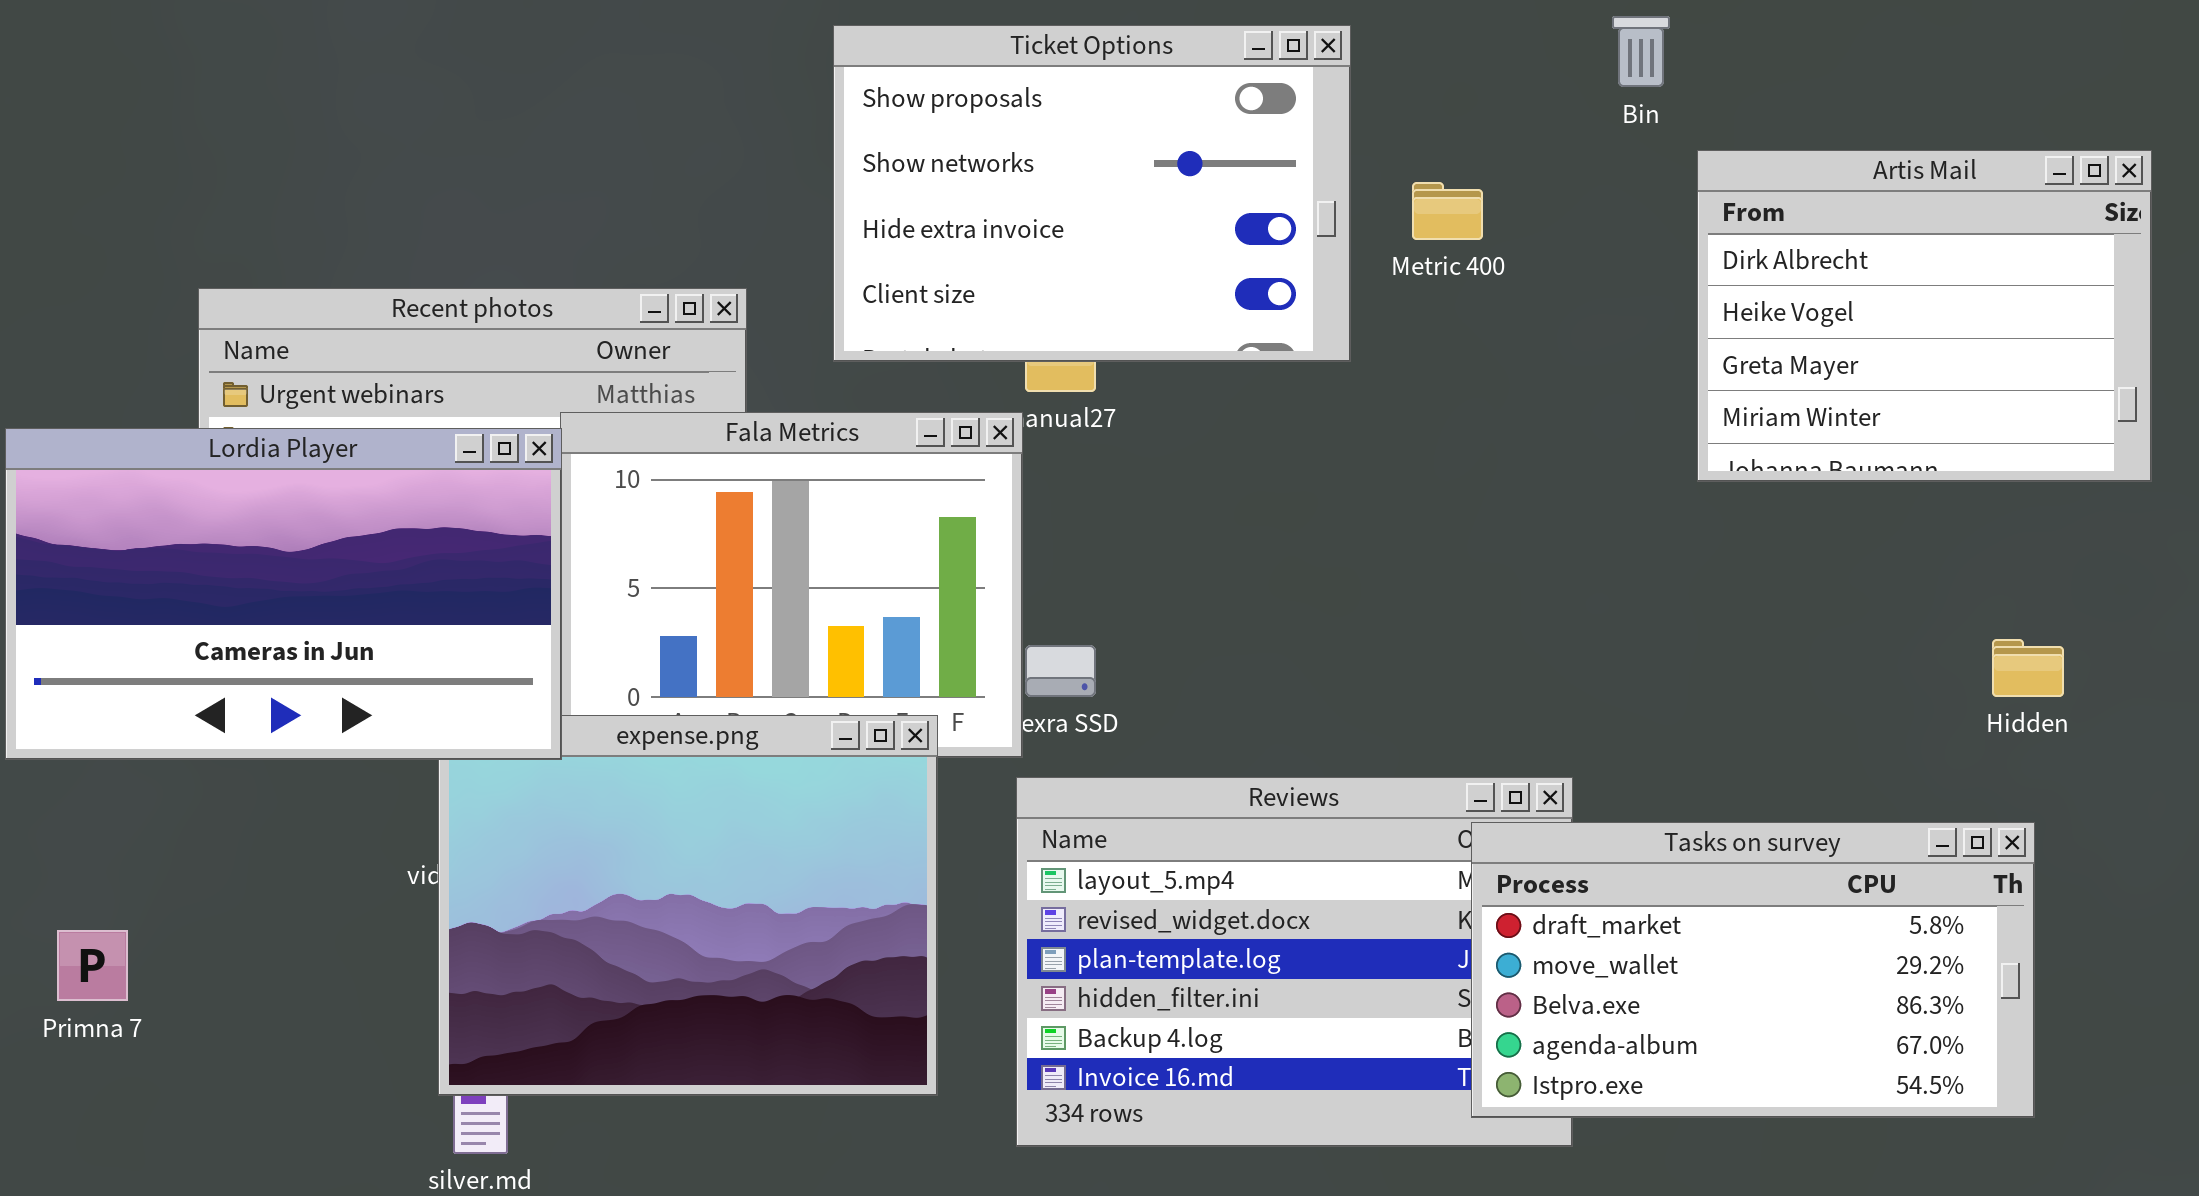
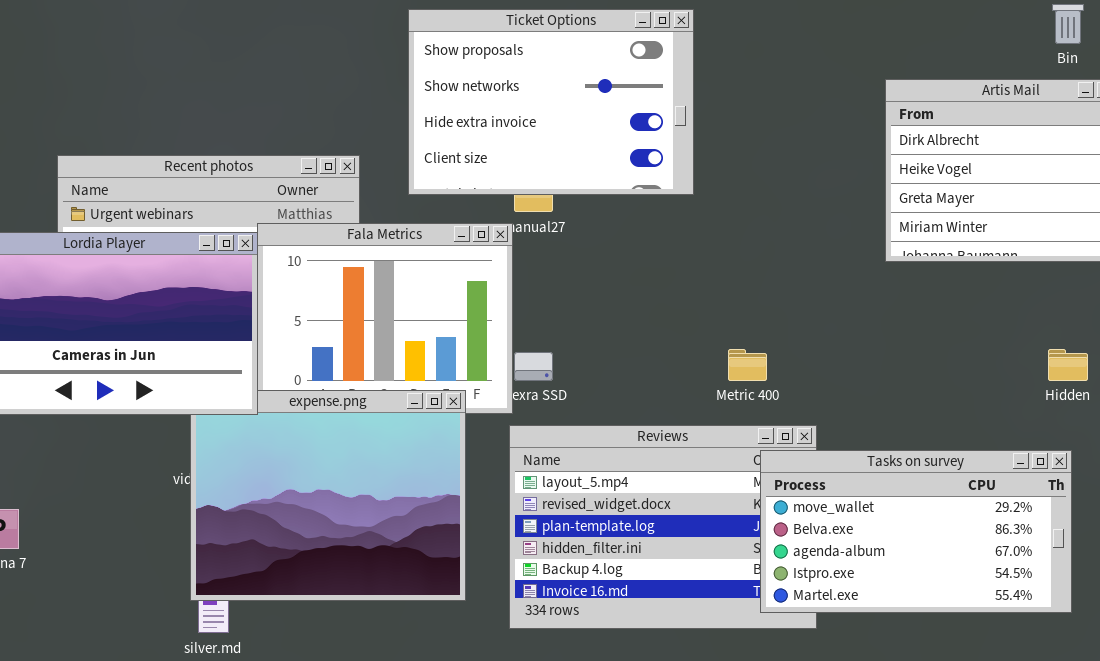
Bin: [1612,16,1670,87] -> [1052,4,1084,44], moved
Metric 400: [1412,182,1483,240] -> [728,349,767,381], moved
Tasks on survey: [1471,822,2035,1118] -> [760,450,1072,613], scrolled down 1 row

